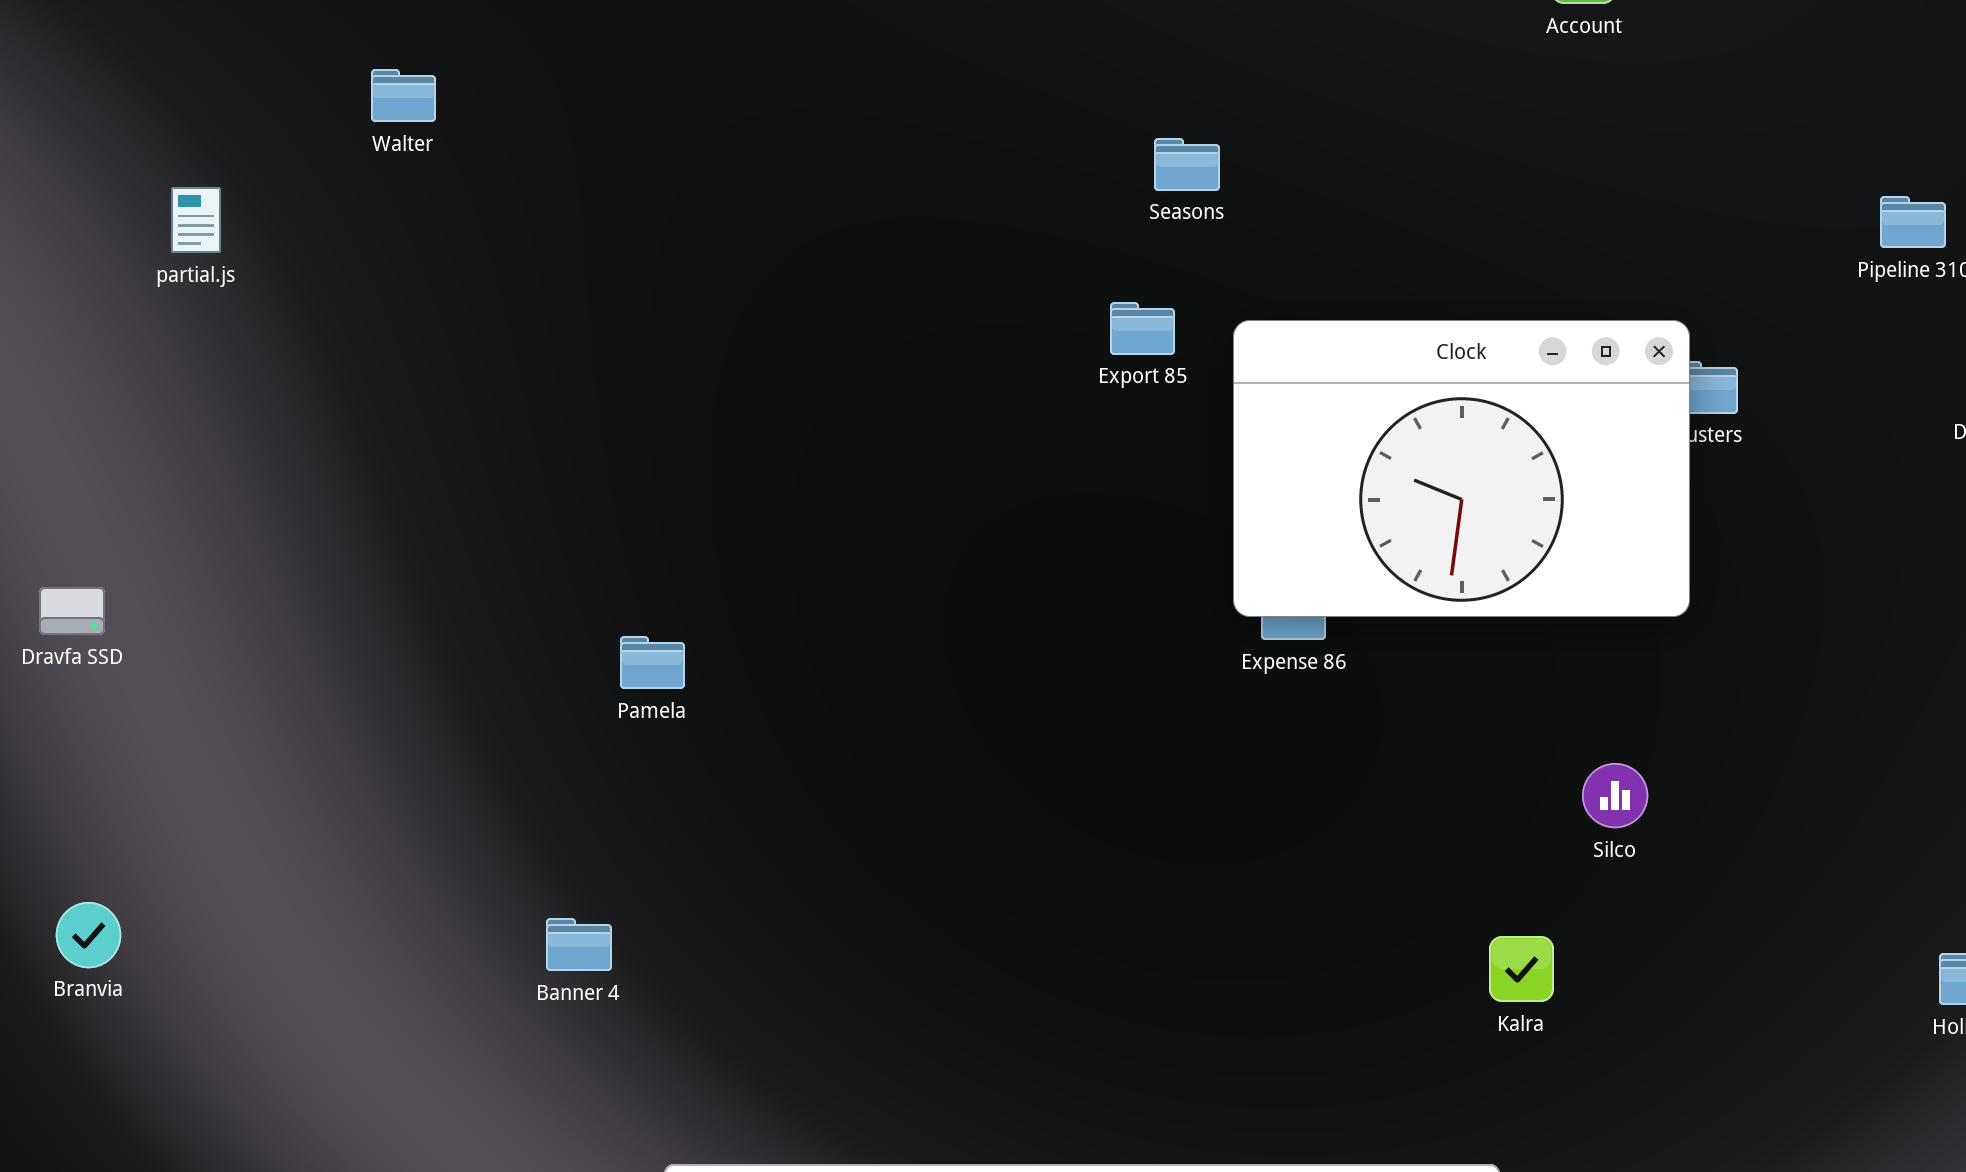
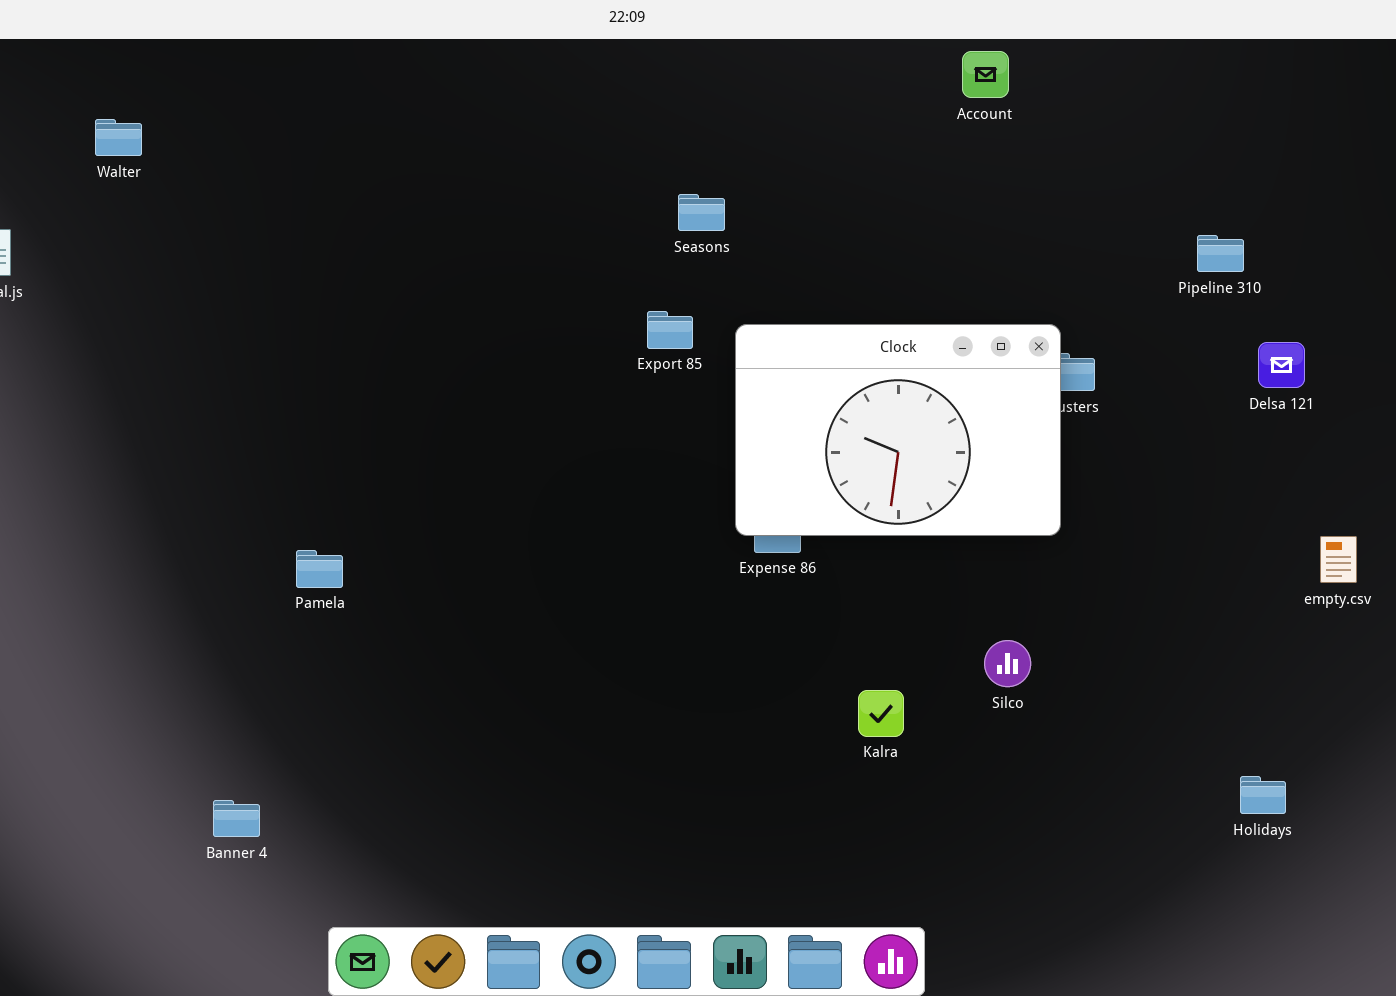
Walter: [371,69,436,122] -> [95,119,142,156], moved
Banner 4: [546,918,612,971] -> [213,800,260,837], moved
Kalra: [1489,936,1554,1002] -> [858,690,904,737], moved

